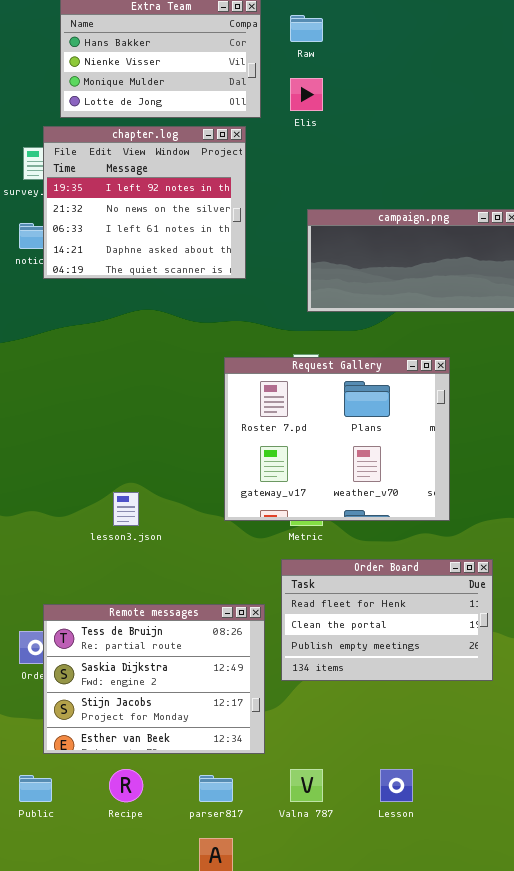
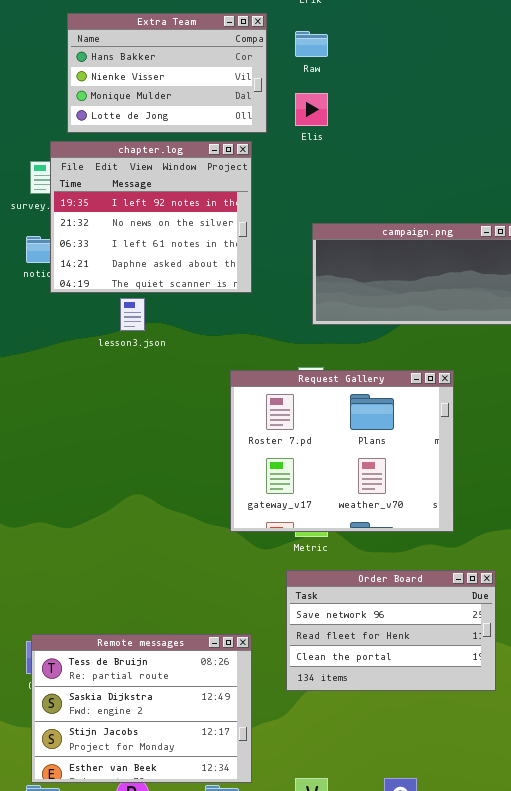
lesson3.json: [113,492,139,526] -> [120,298,145,331], moved
Order Board: [281,559,493,681] -> [286,570,496,691], scrolled up 1 row
Remote messages: [43,604,265,754] -> [31,634,252,783], moved

